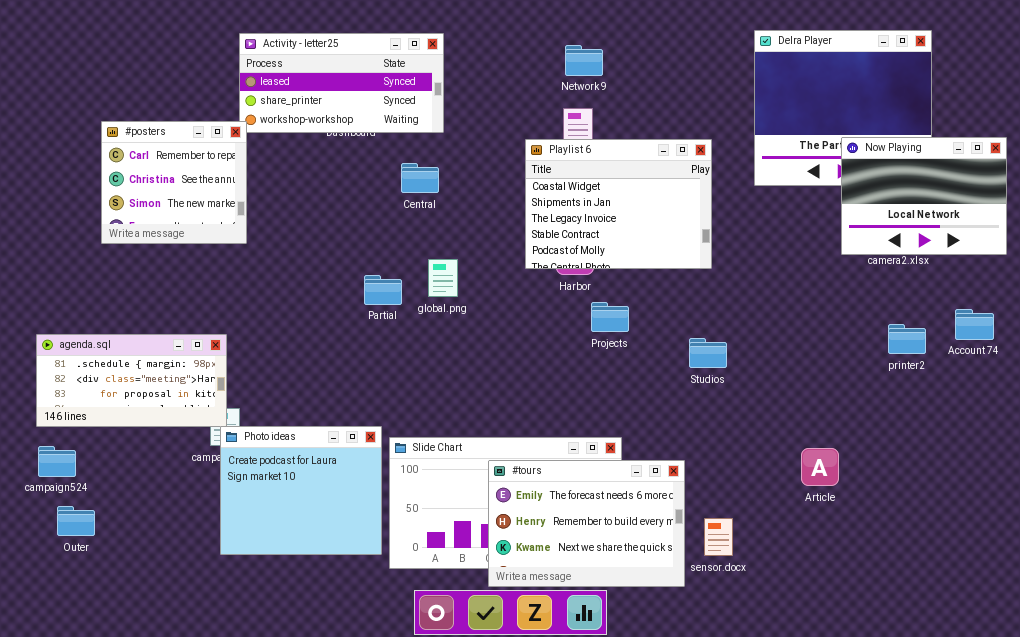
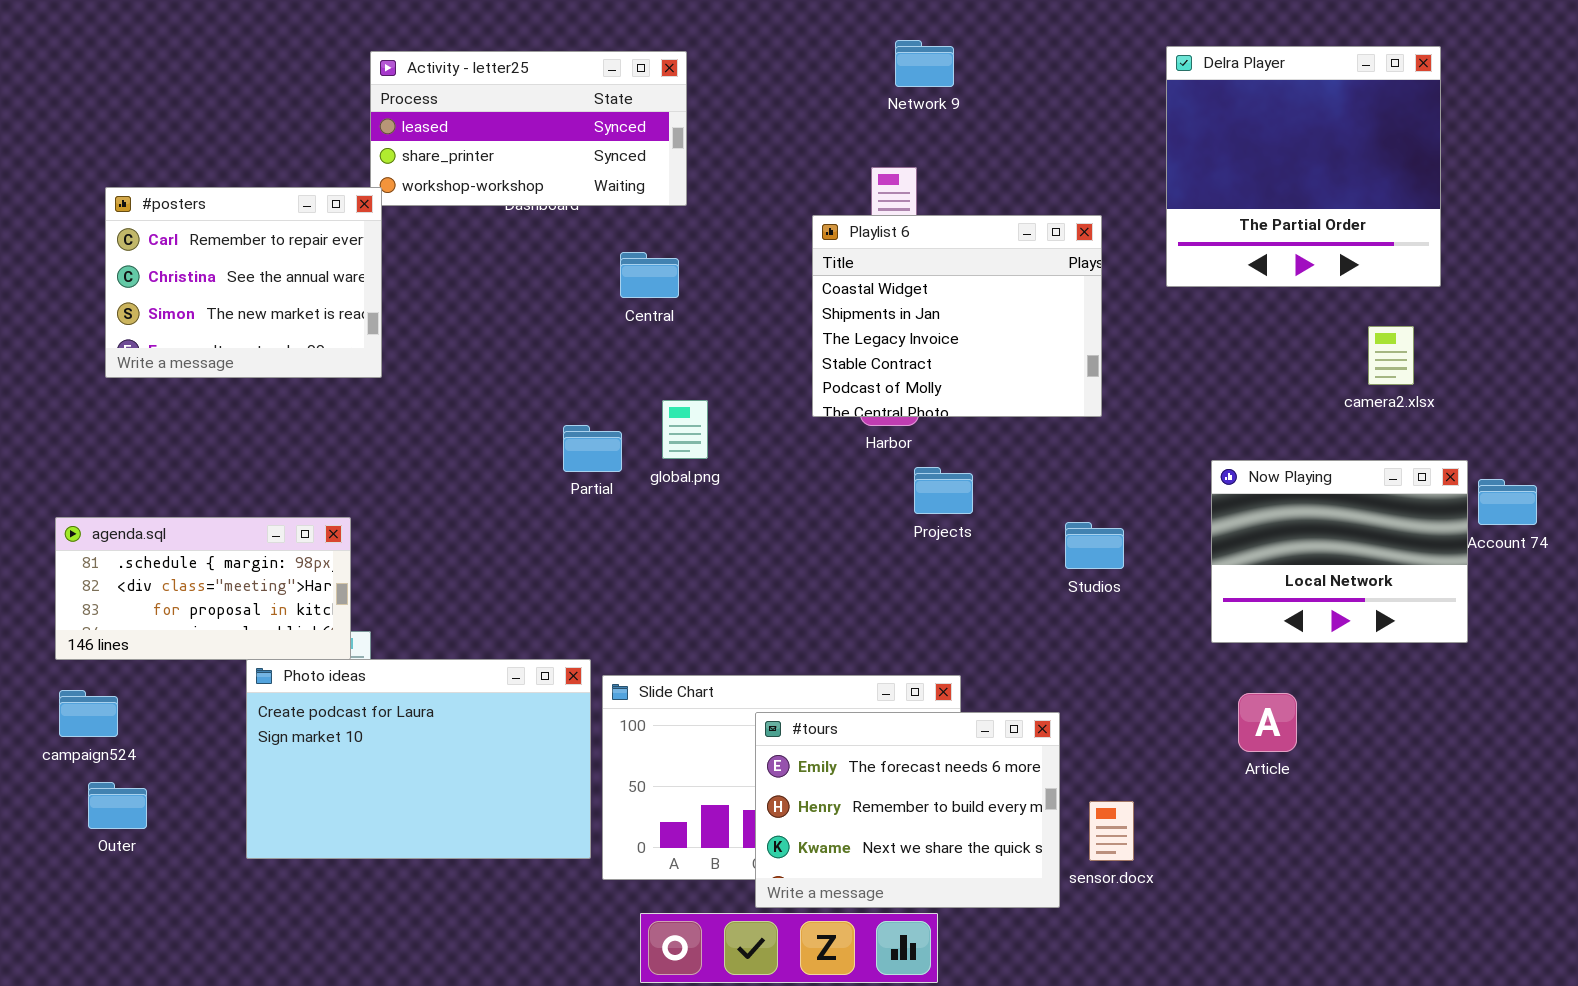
Network 9: [565,45,603,76] -> [895,40,954,87], moved
#posters: [101,121,247,244] -> [105,187,382,378], resized
Now Playing: [841,137,1007,255] -> [1211,460,1468,643], moved
Photo ideas: [220,426,382,555] -> [246,659,591,859], resized

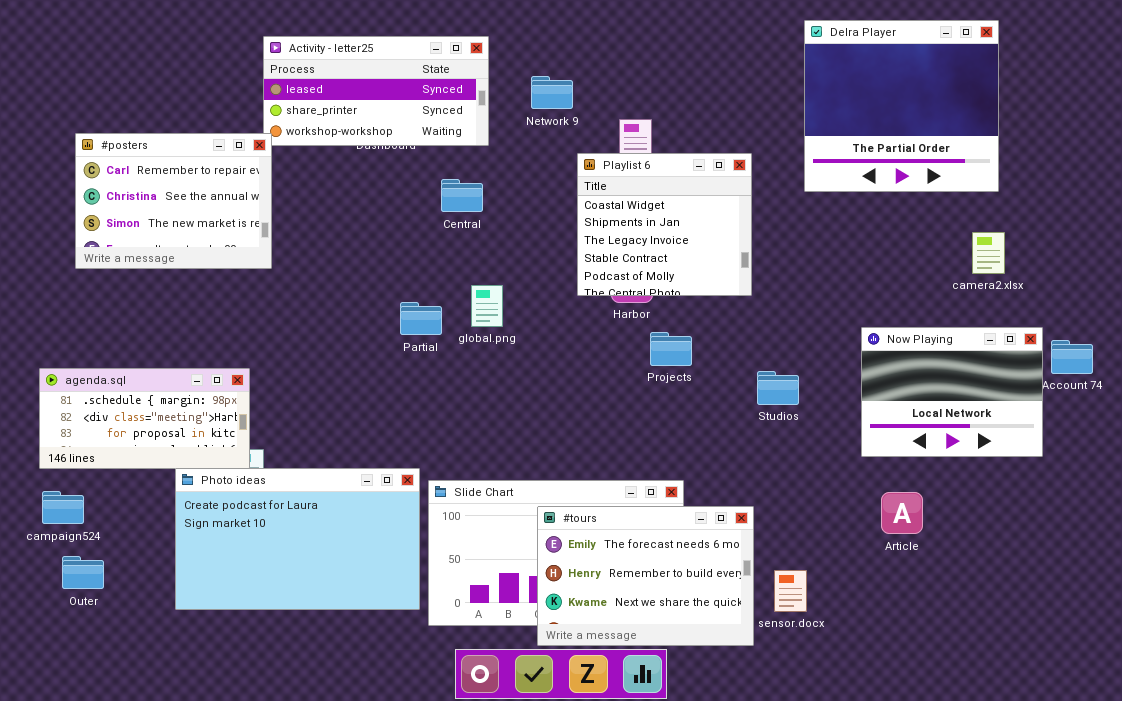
Network 9: [895,40,954,87] -> [531,76,573,109], moved
Delra Player: [1166,46,1441,287] -> [804,20,999,192], moved
Playlist 6: [812,215,1102,417] -> [577,153,752,296], resized

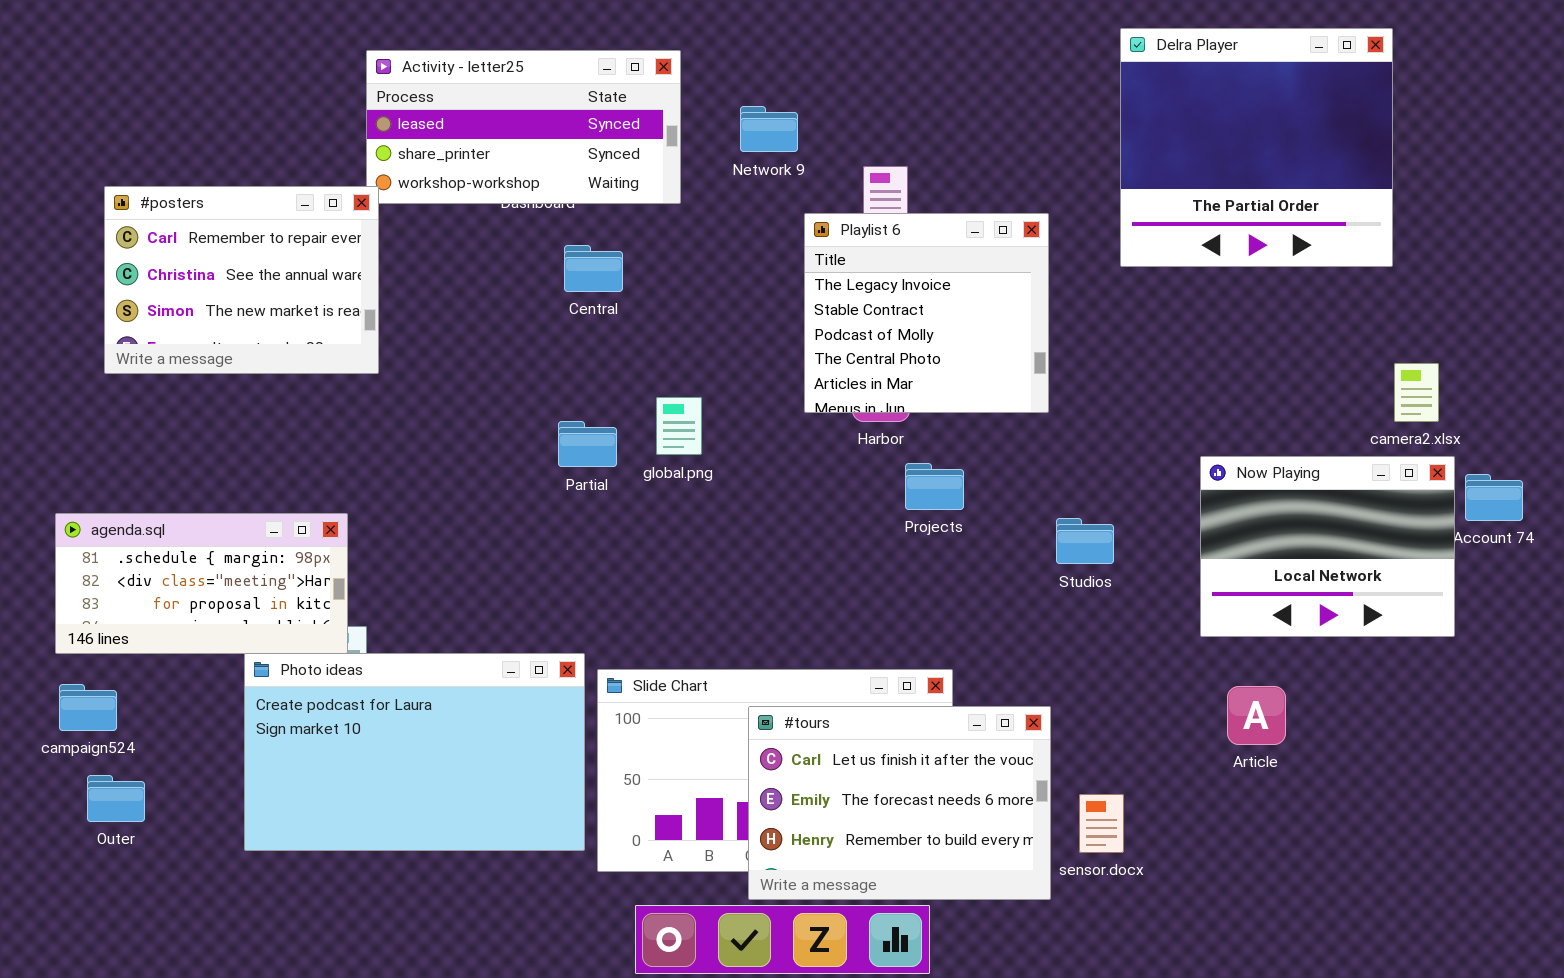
Playlist 6: [577,153,752,296] -> [804,213,1049,413], scrolled down 2 rows
Central: [441,179,483,212] -> [564,245,623,292], moved
camera2.xlsx: [972,232,1005,274] -> [1394,363,1439,422], moved
#tours: [537,506,754,646] -> [748,706,1051,900], scrolled up 1 row

